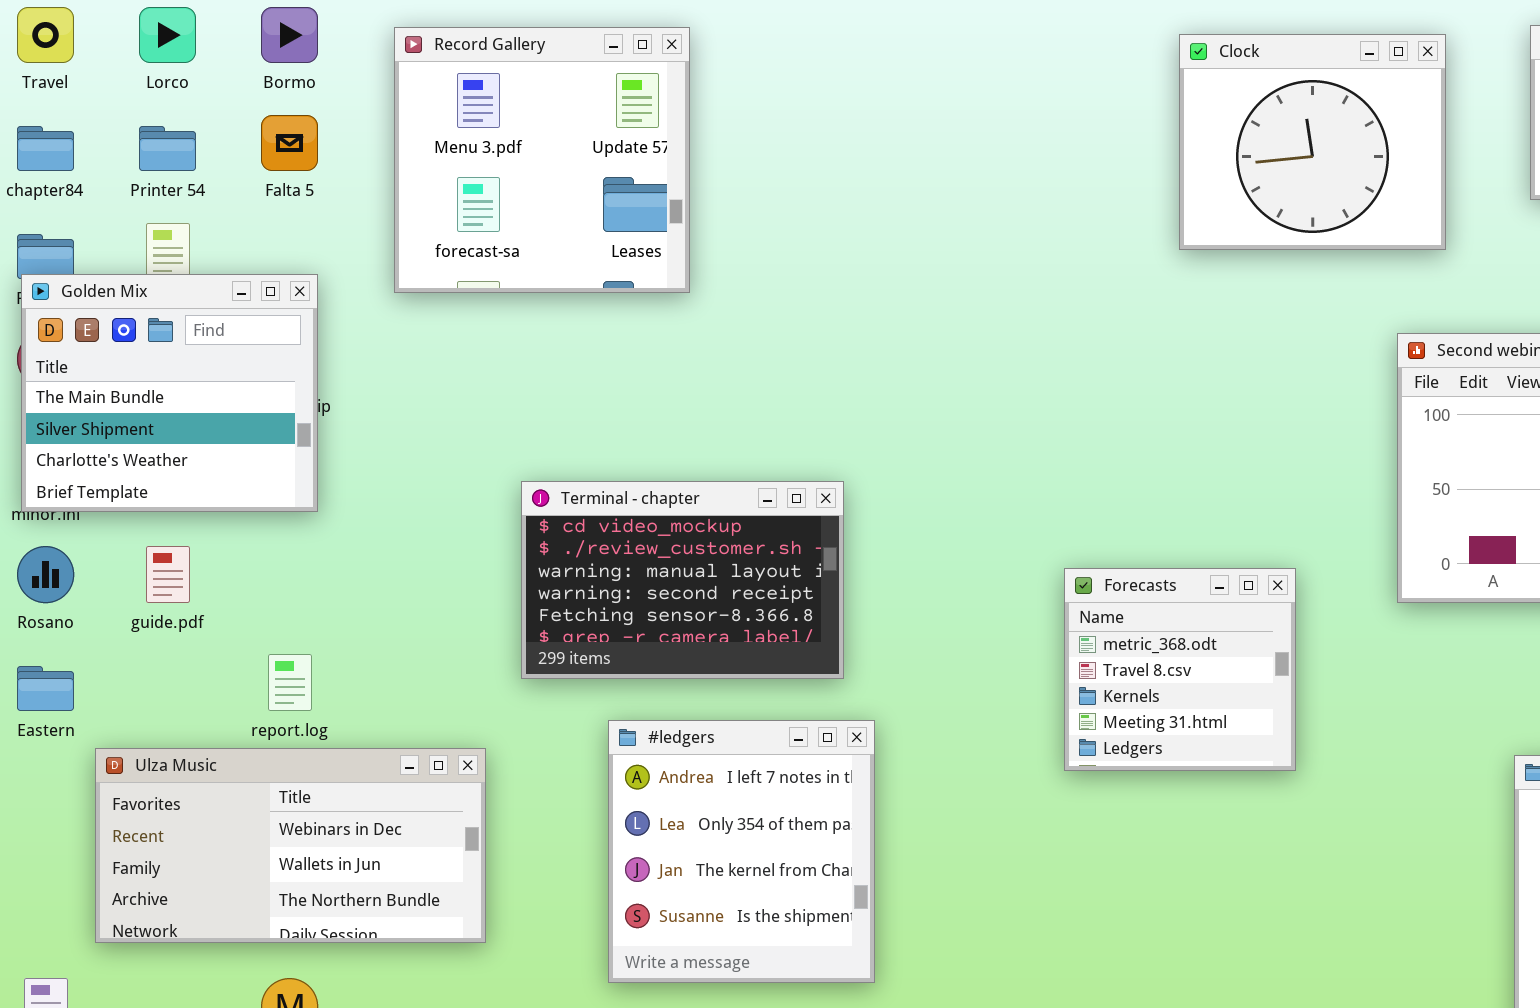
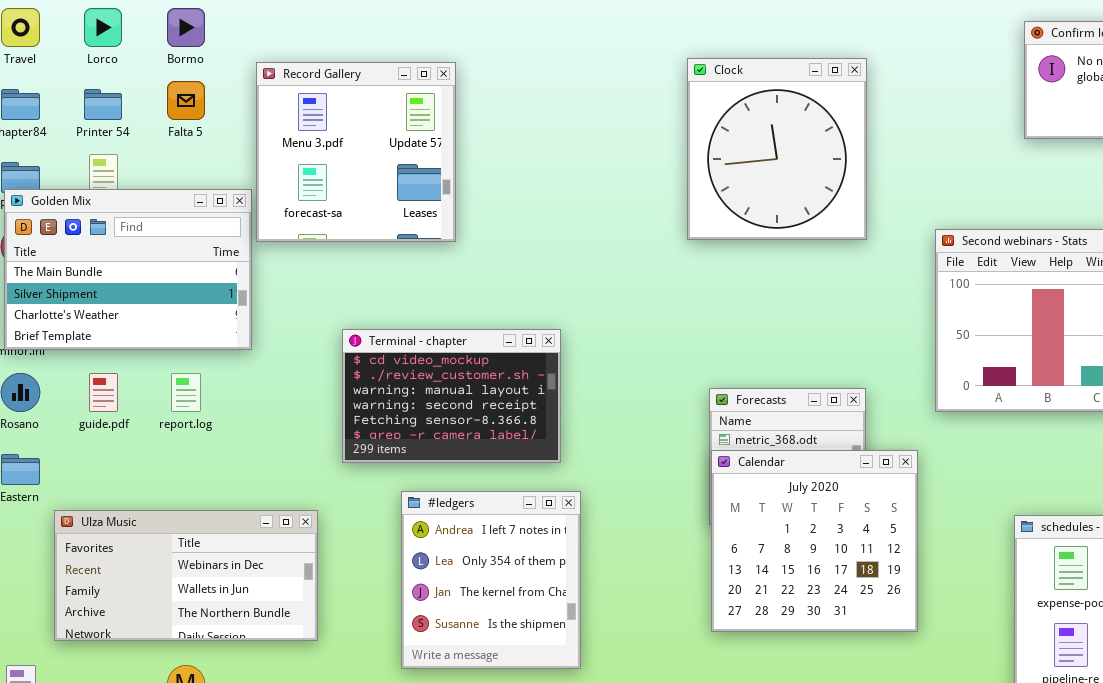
Record Gallery: [394,27,690,293] -> [256,62,456,242], moved
Clock: [1179,34,1446,250] -> [687,58,867,240], moved, resized
Golden Mix: [21,274,318,512] -> [4,189,252,350], resized
report.log: [268,654,312,711] -> [171,373,201,412], moved
Calendar: none -> [711,450,918,632], opened

